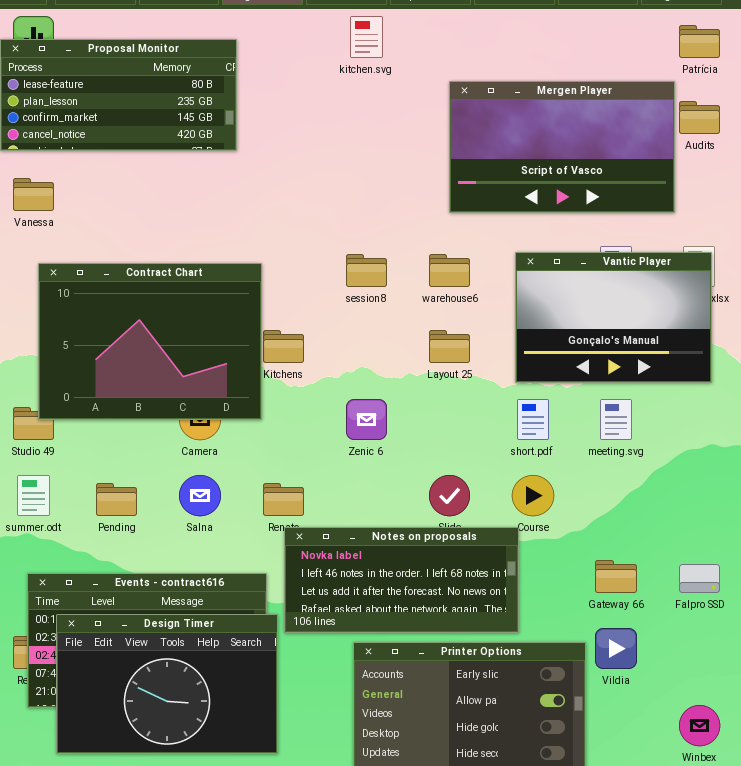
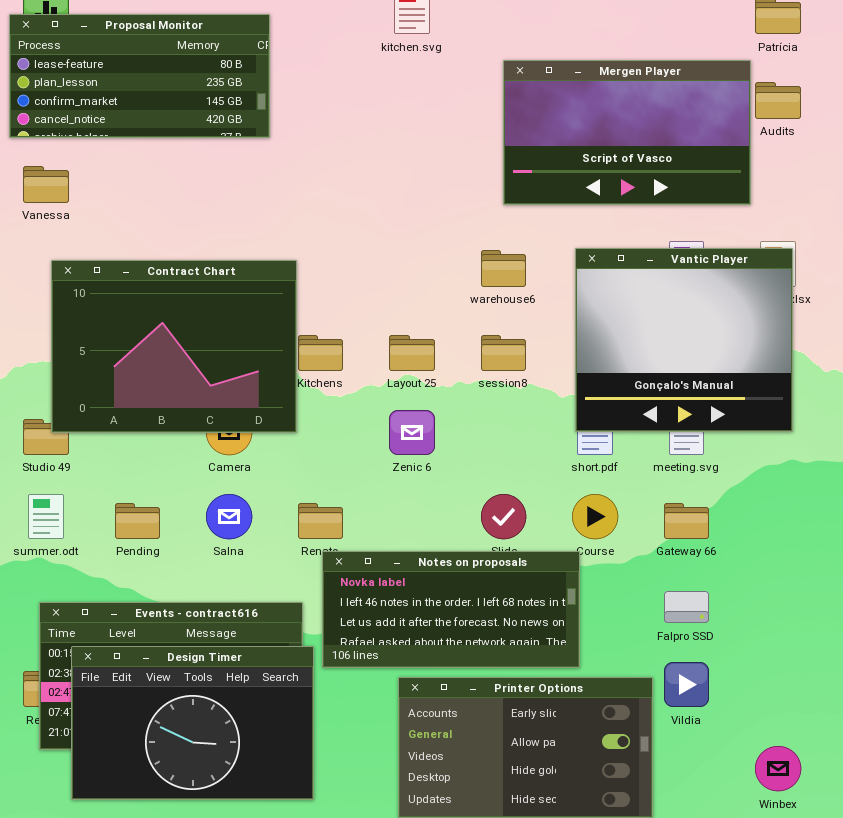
Vantic Player: [515,252,712,383] -> [575,248,793,432], resized
session8: [346,254,387,287] -> [481,335,526,371], moved
Layout 25: [429,330,470,363] -> [389,335,435,371], moved
Gateway 66: [595,560,637,593] -> [664,503,709,539], moved
Falpro SSD: [679,564,720,593] -> [664,591,709,623], moved

